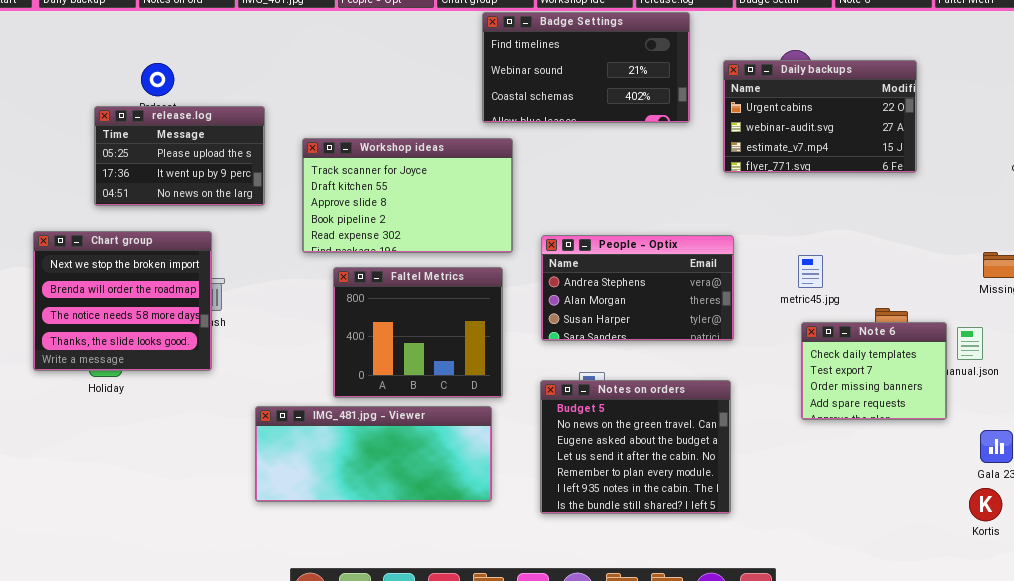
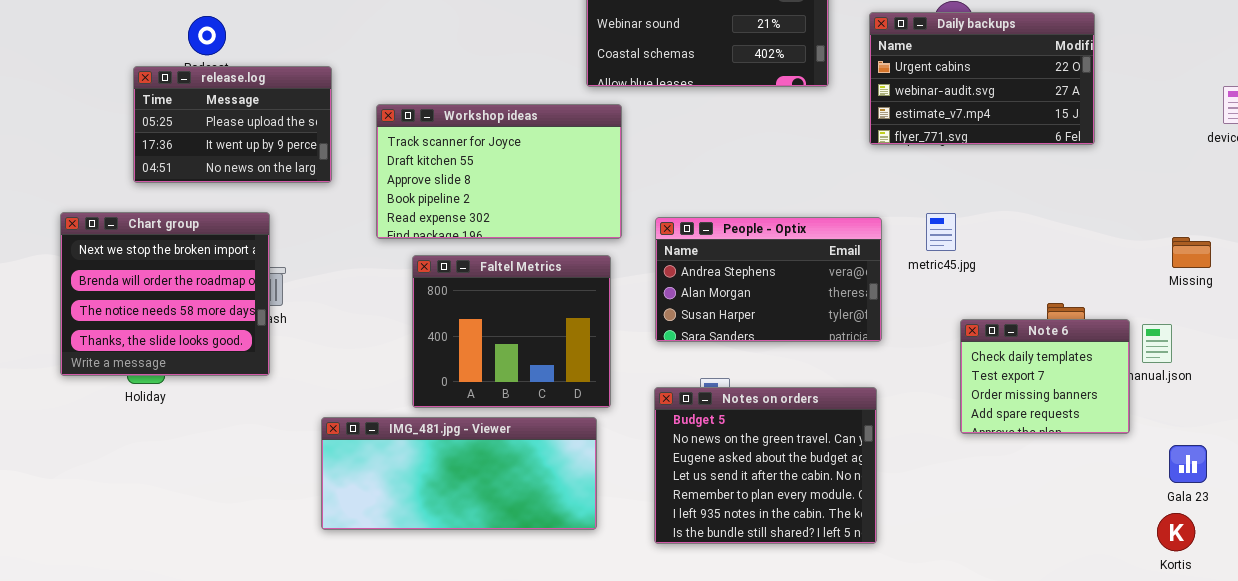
metric45.jpg: [798,255,823,288] -> [926,213,956,251], moved

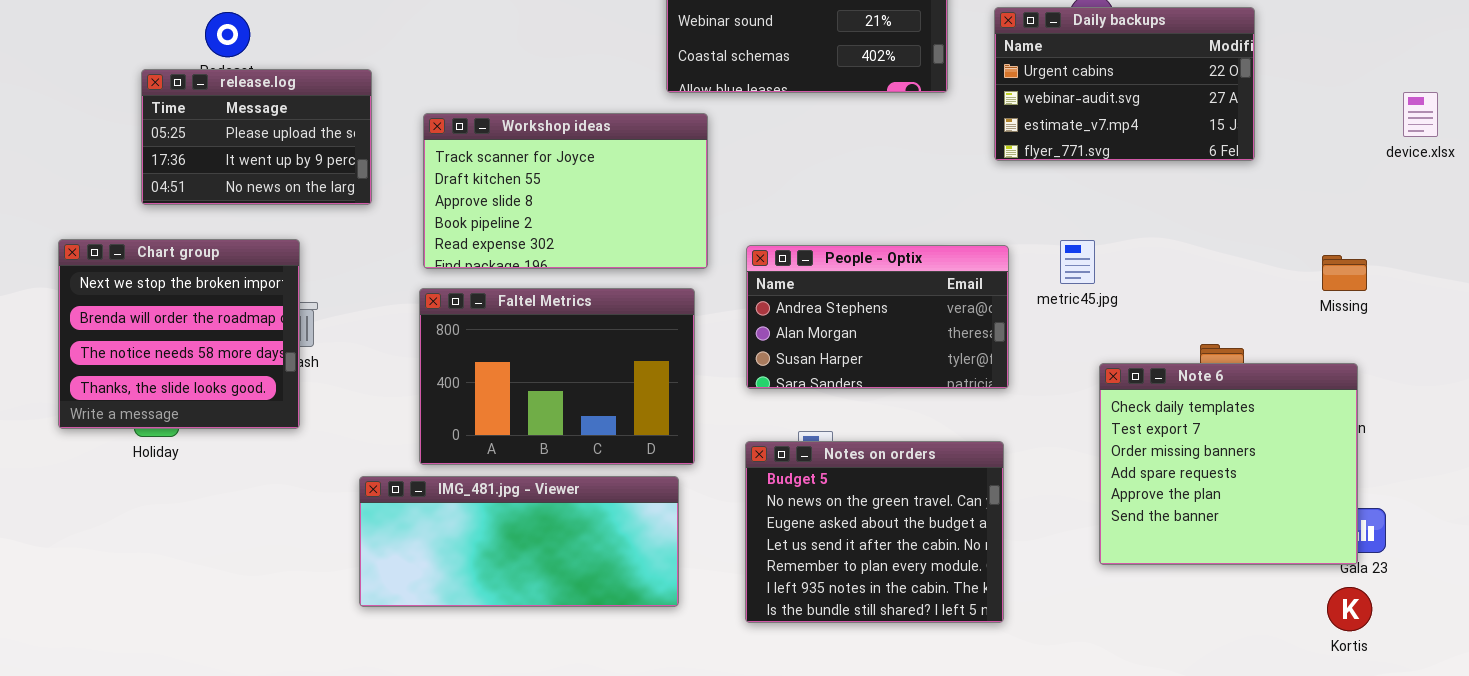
Missing: [1172,237,1211,268] -> [1322,255,1367,291], moved
Faltel Metrics: [412,255,611,408] -> [419,288,695,465], resized
Note 6: [960,319,1130,434] -> [1099,363,1358,565], resized

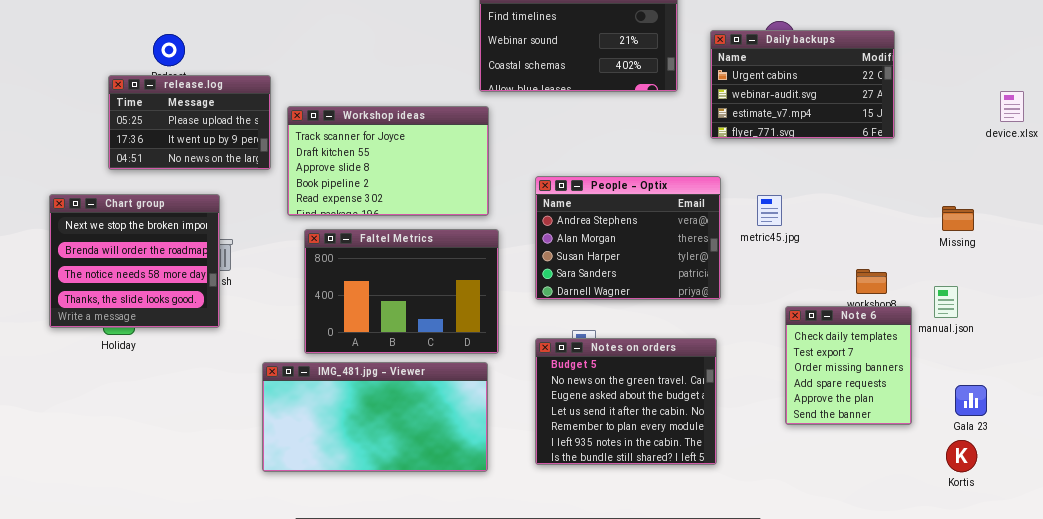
Workshop ideas: [423,113,708,269] -> [287,106,489,216], moved
People - Optix: [746,245,1009,389] -> [535,176,721,300], resized
Note 6: [1099,363,1358,565] -> [785,306,912,425], resized
IMG_481.jpg - Viewer: [359,476,679,607] -> [262,362,488,472], resized

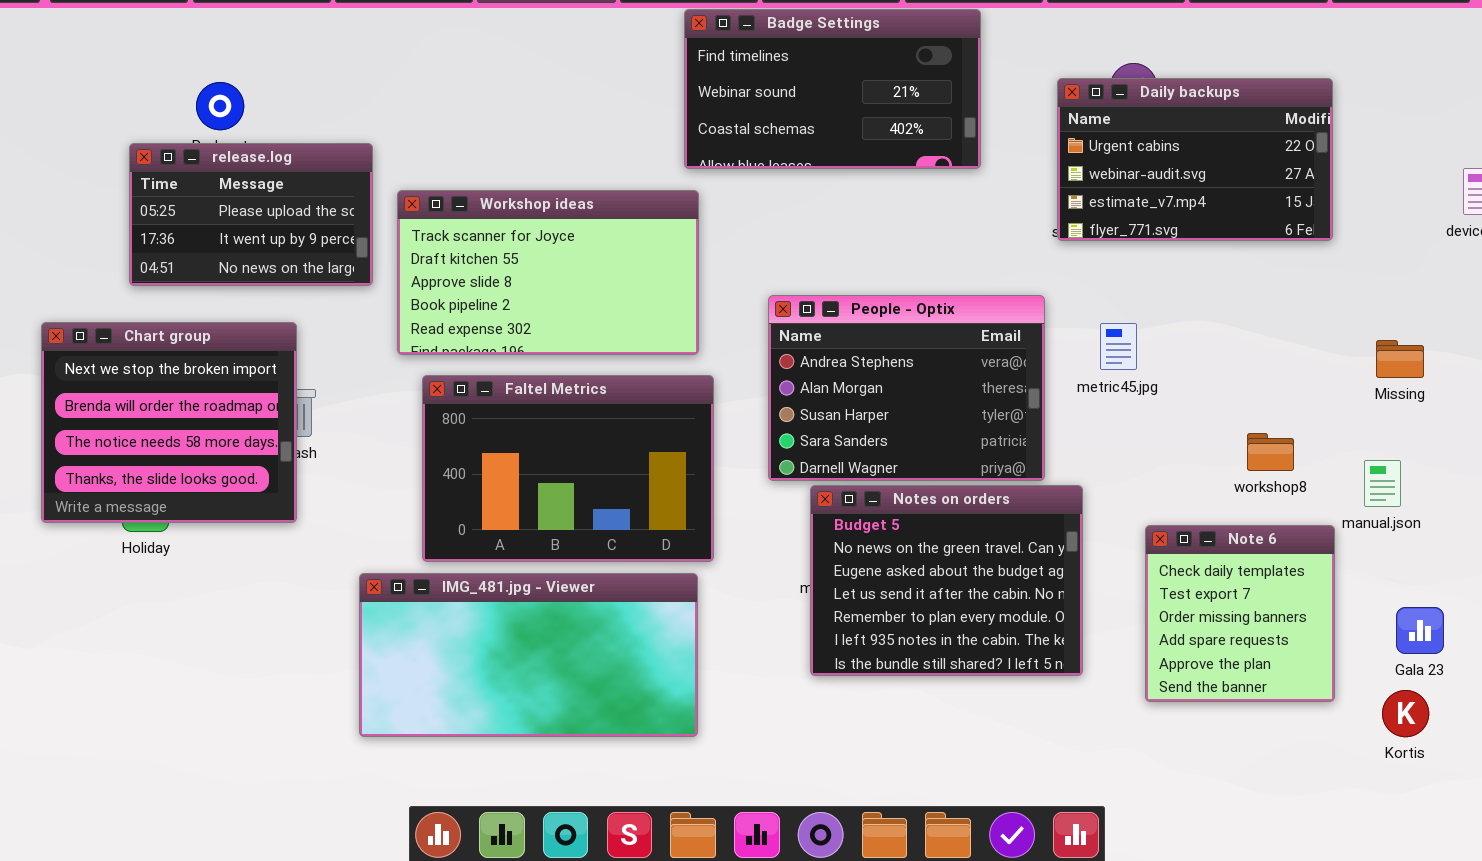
Daily backups: [710,30,895,139] -> [1057,78,1333,241], moved
Note 6: [785,306,912,425] -> [1145,525,1335,702], moved
Notes on orders: [535,338,717,465] -> [810,485,1083,676], moved

